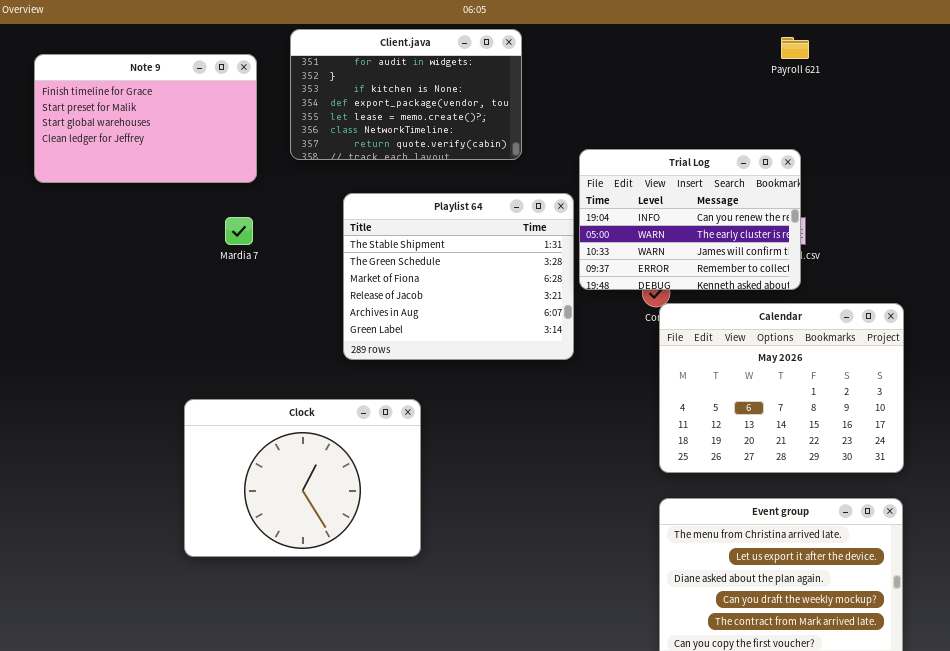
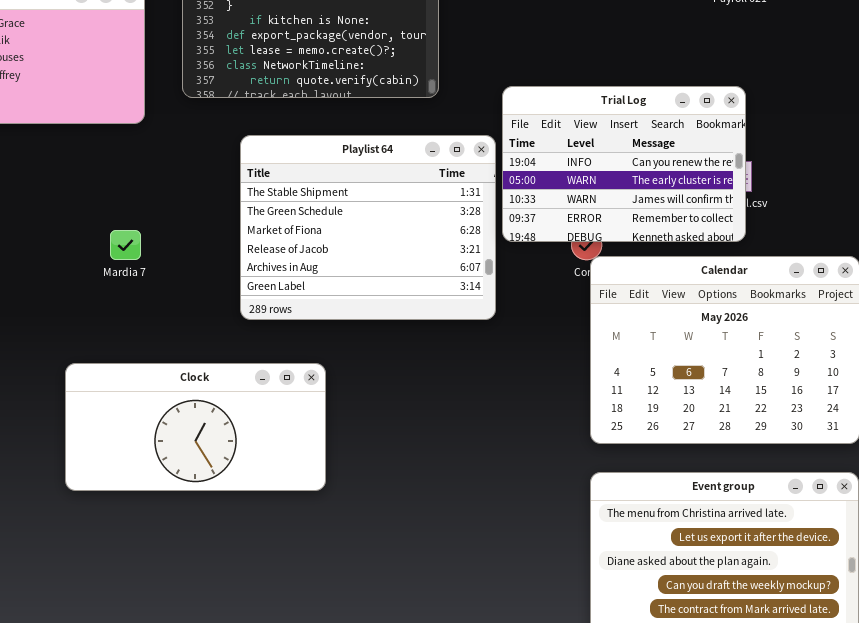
Mardia 7: [225,217,253,245] -> [110,230,141,260], moved
Clock: [184,399,421,557] -> [65,363,326,491], resized

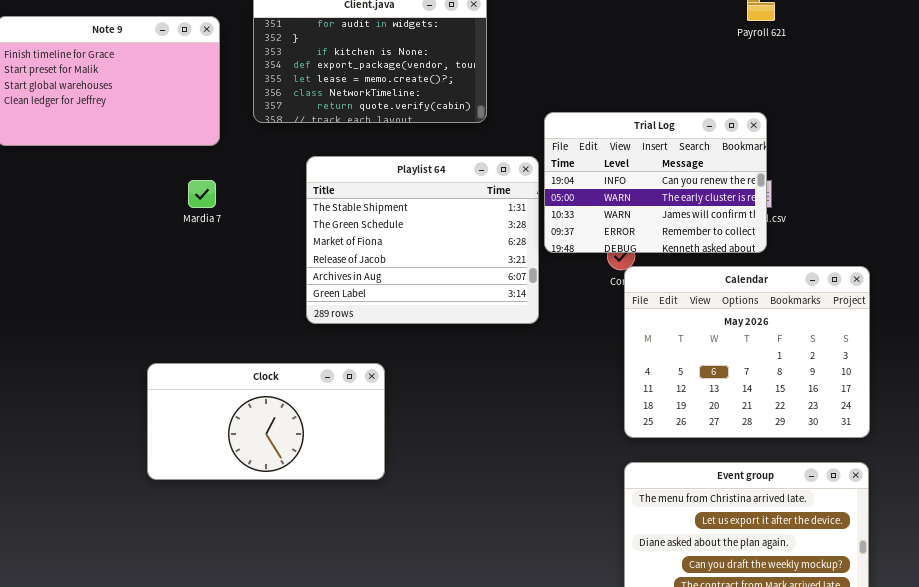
Mardia 7: [110,230,141,260] -> [188,180,216,208], moved

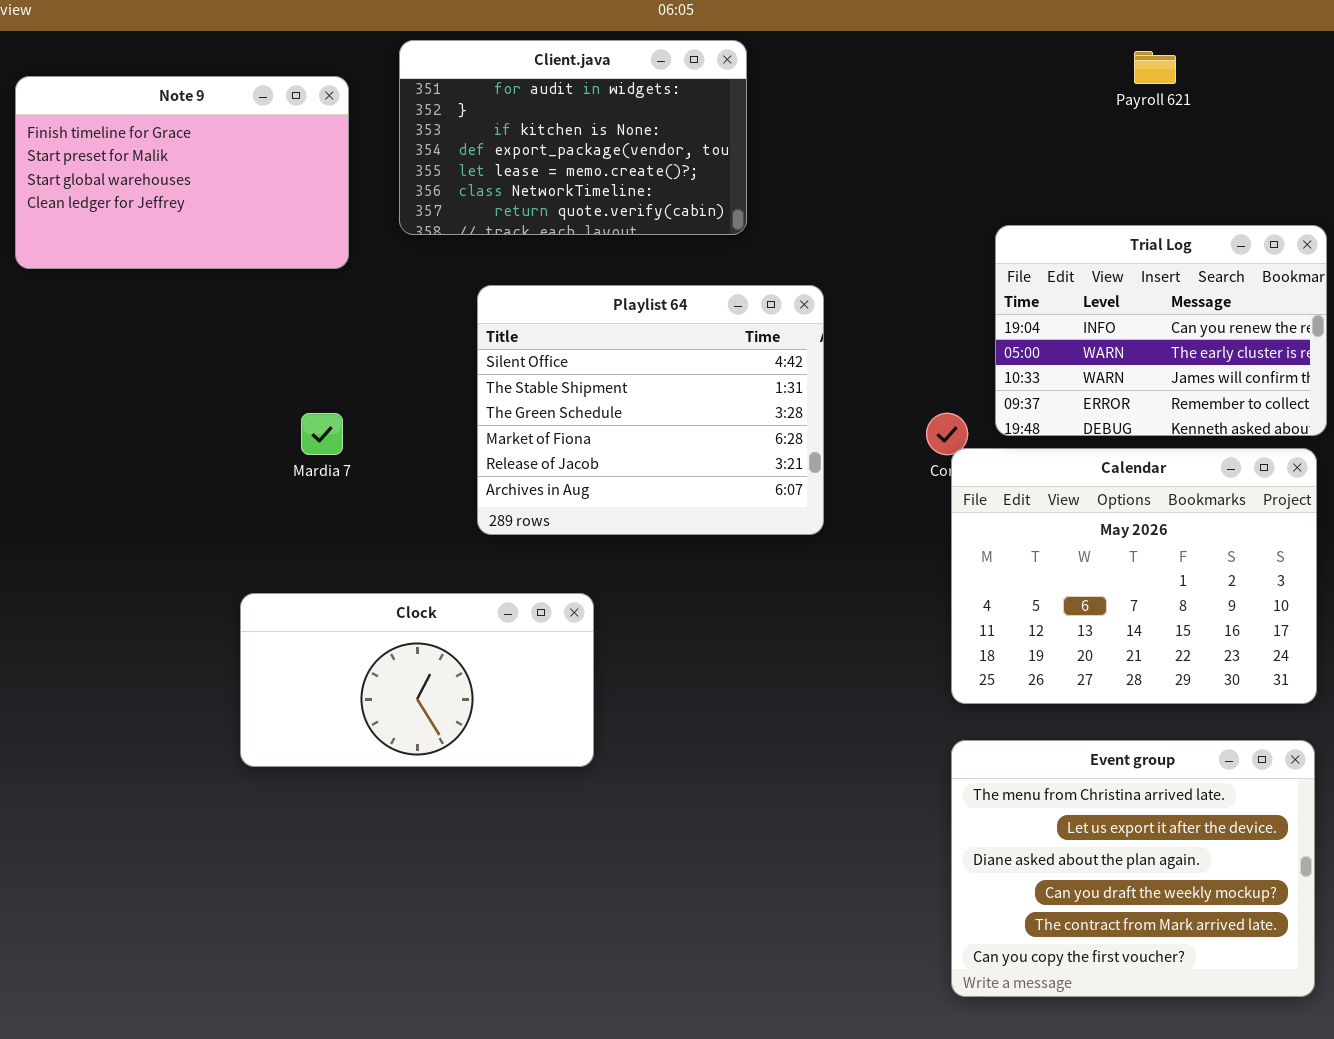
Trial Log: [544,112,767,253] -> [995,225,1327,436], moved
Playlist 64: [306,156,539,324] -> [477,285,824,535], scrolled up 1 row
Mardia 7: [188,180,216,208] -> [301,413,343,455], moved

